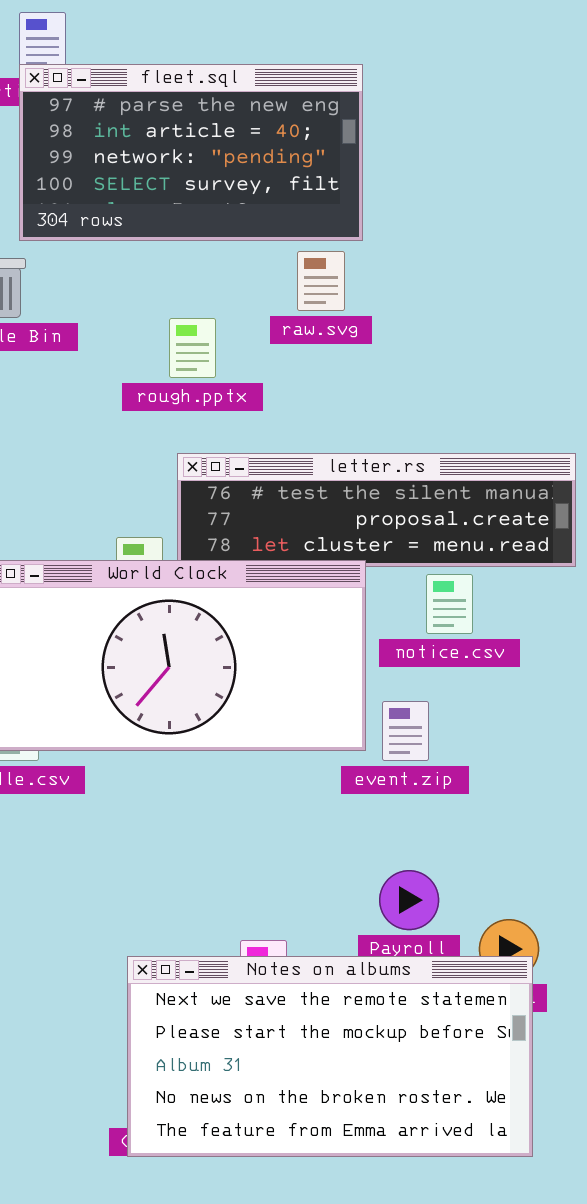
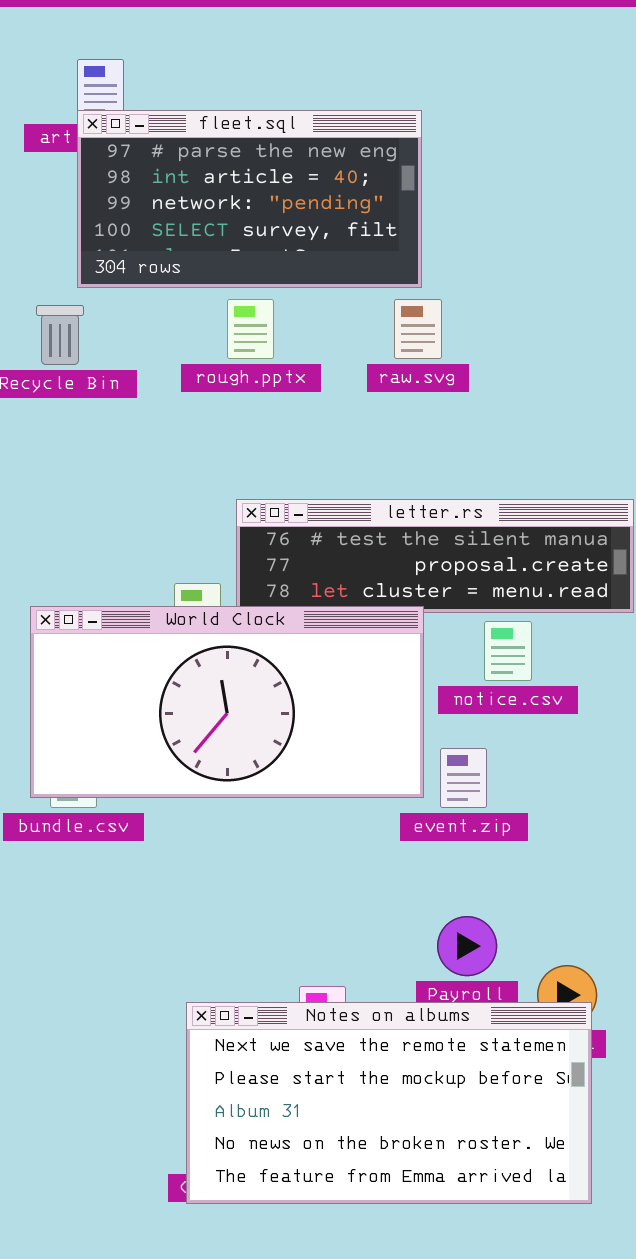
raw.svg: [297,251,345,311] -> [394,299,442,359], moved
rough.pptx: [169,318,216,378] -> [227,299,274,359], moved

